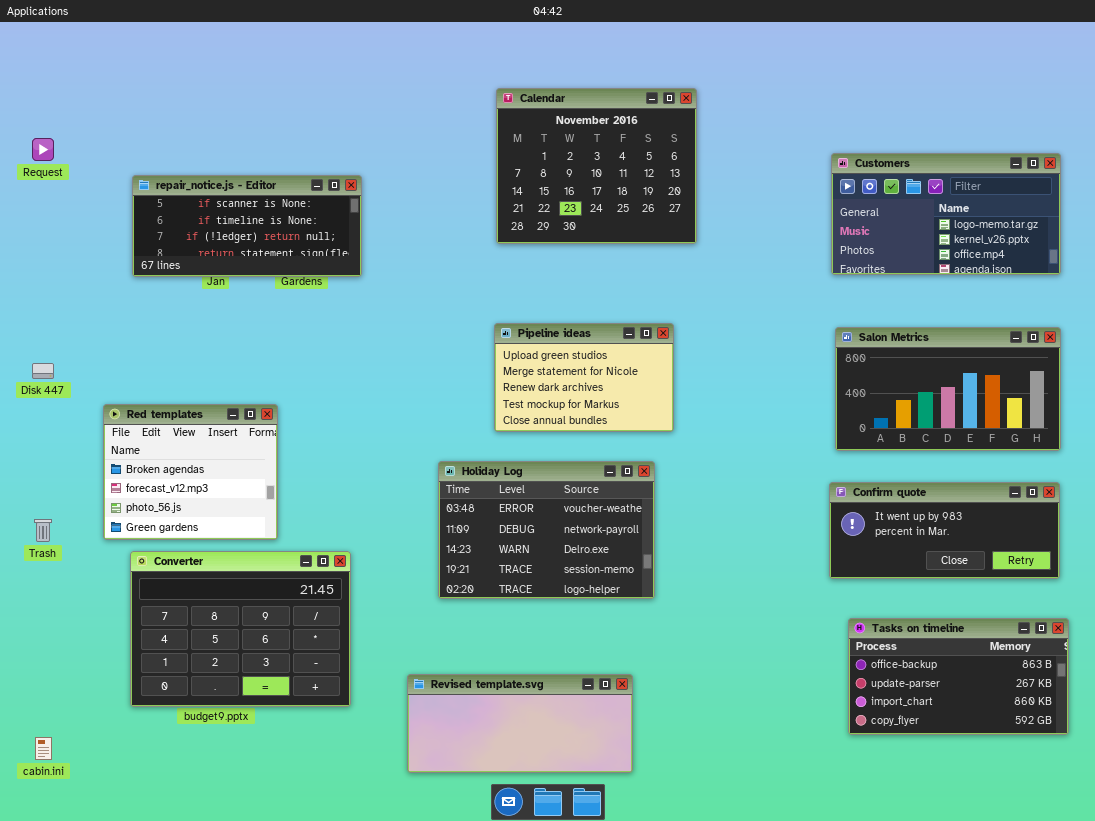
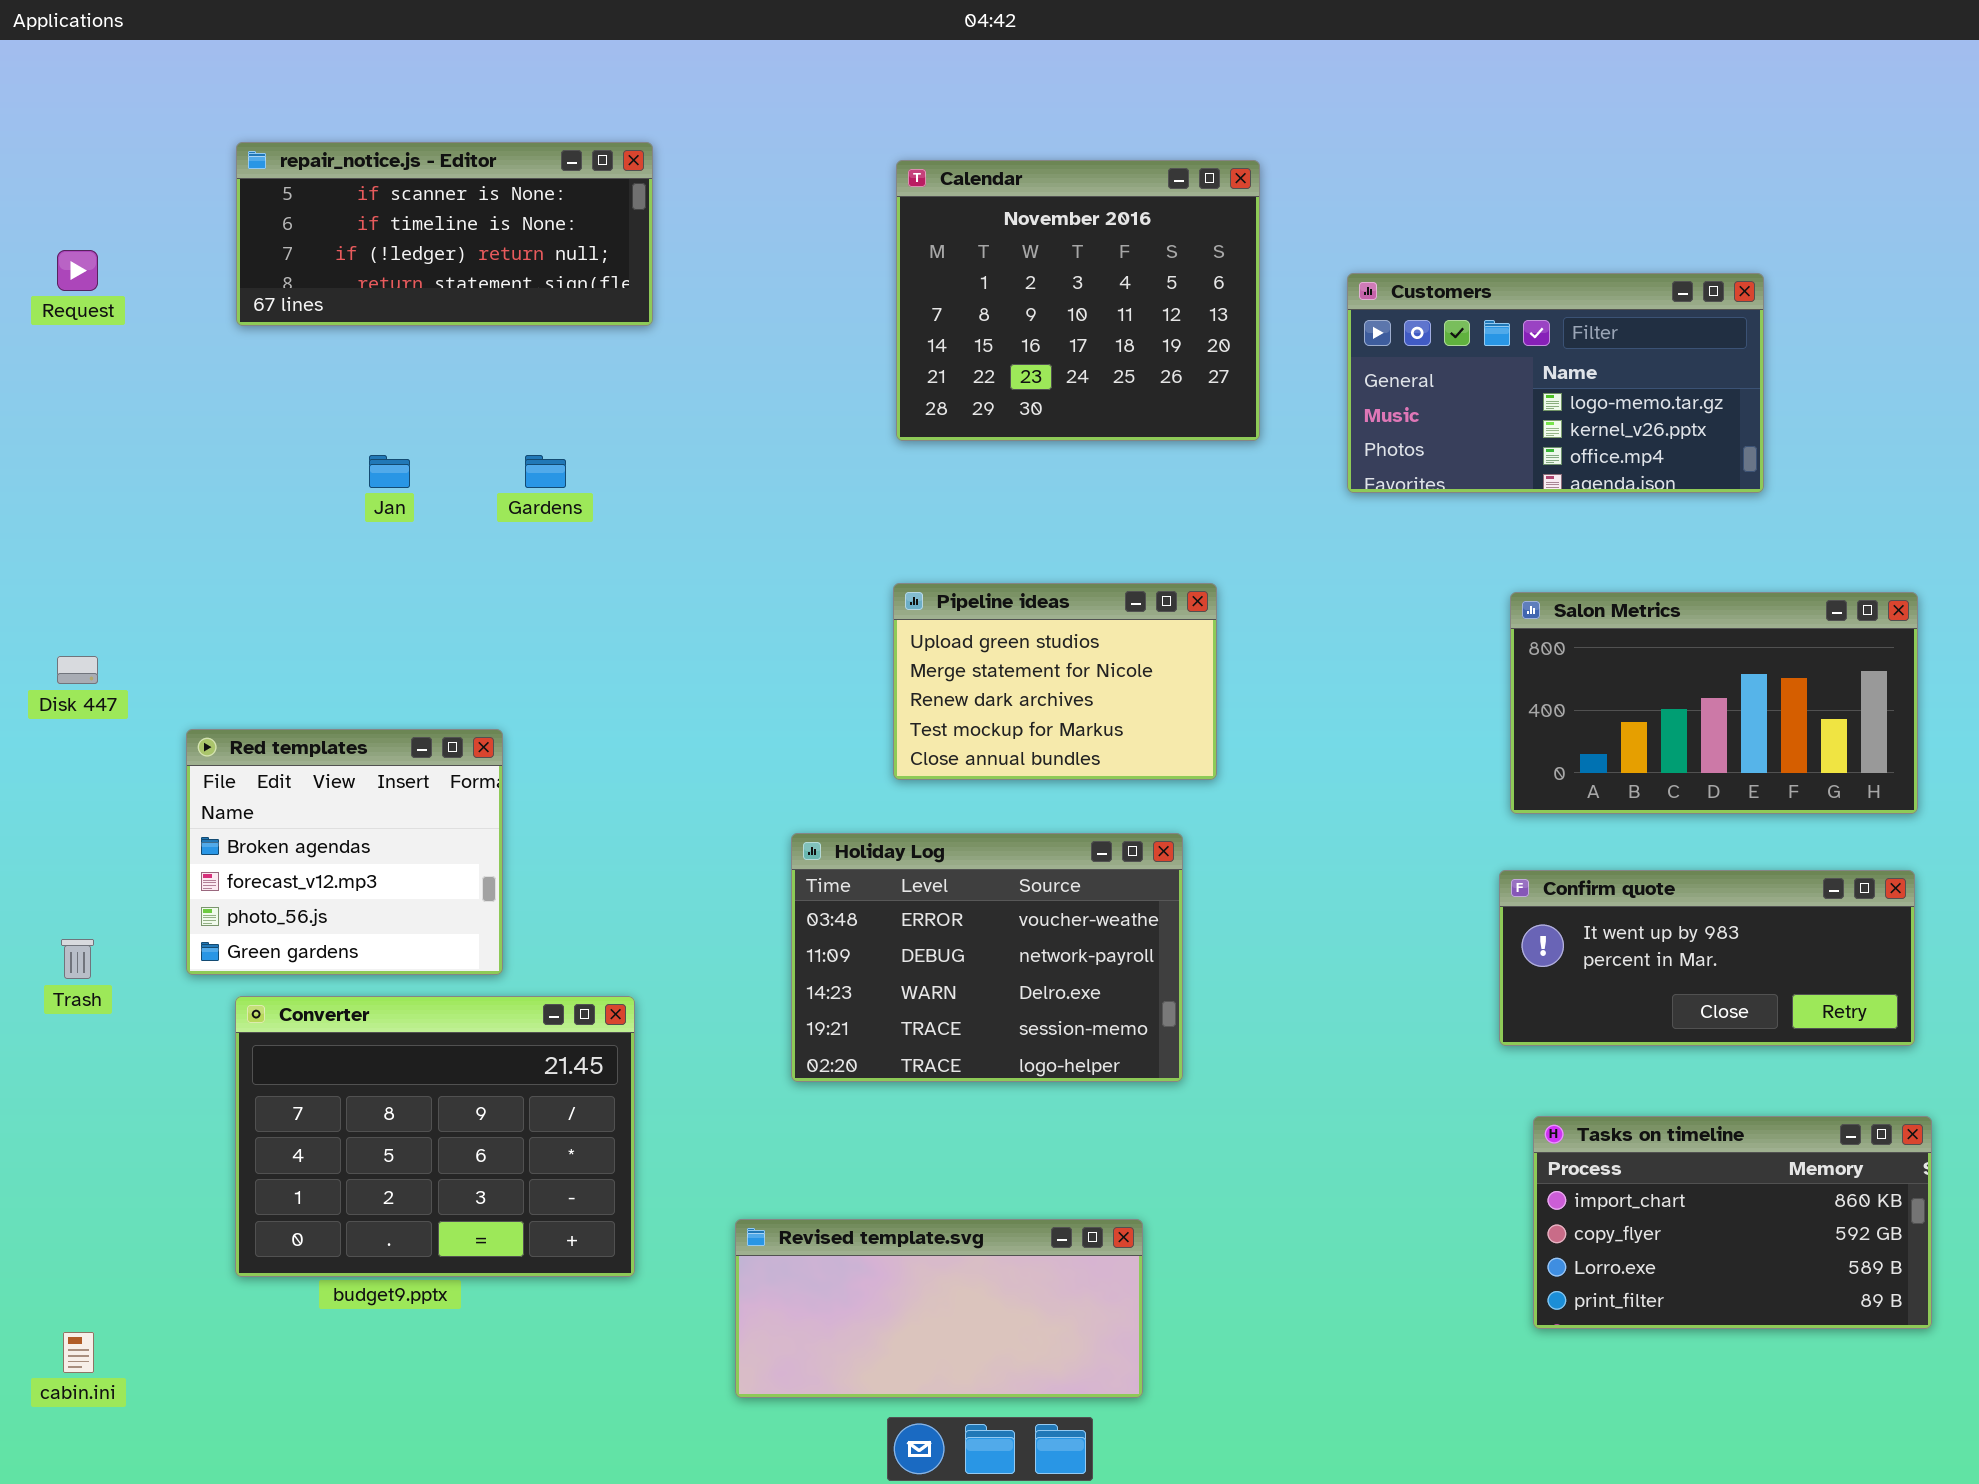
Customers: [831,153,1061,275] -> [1347,273,1764,493], moved
repair_notice.js - Editor: [132,175,362,277] -> [236,142,653,326], moved
Tasks on timeline: [848,618,1069,735] -> [1533,1116,1932,1329], scrolled down 2 rows

